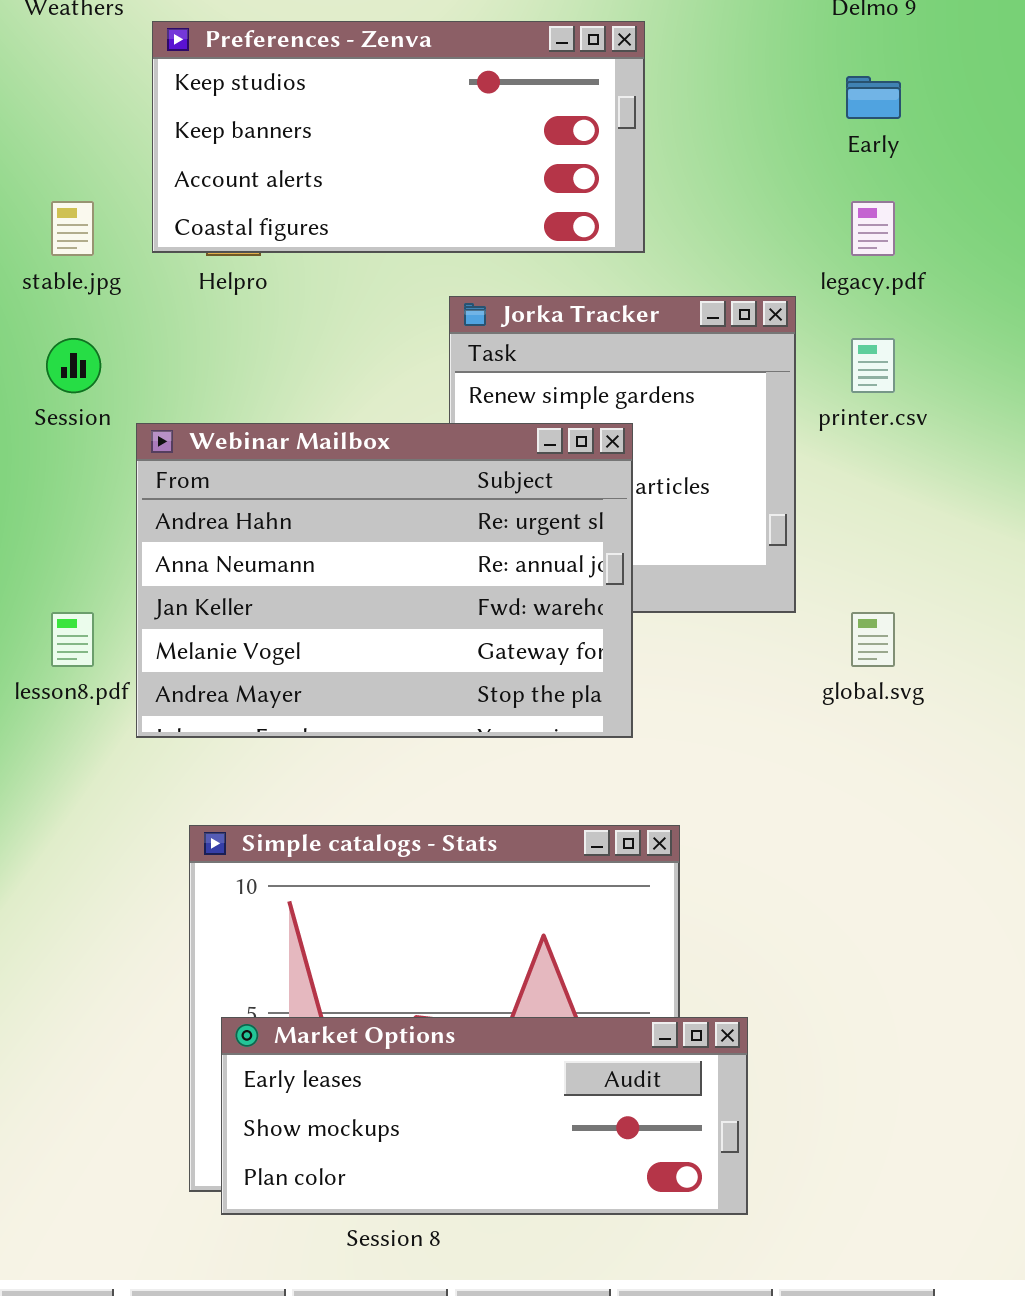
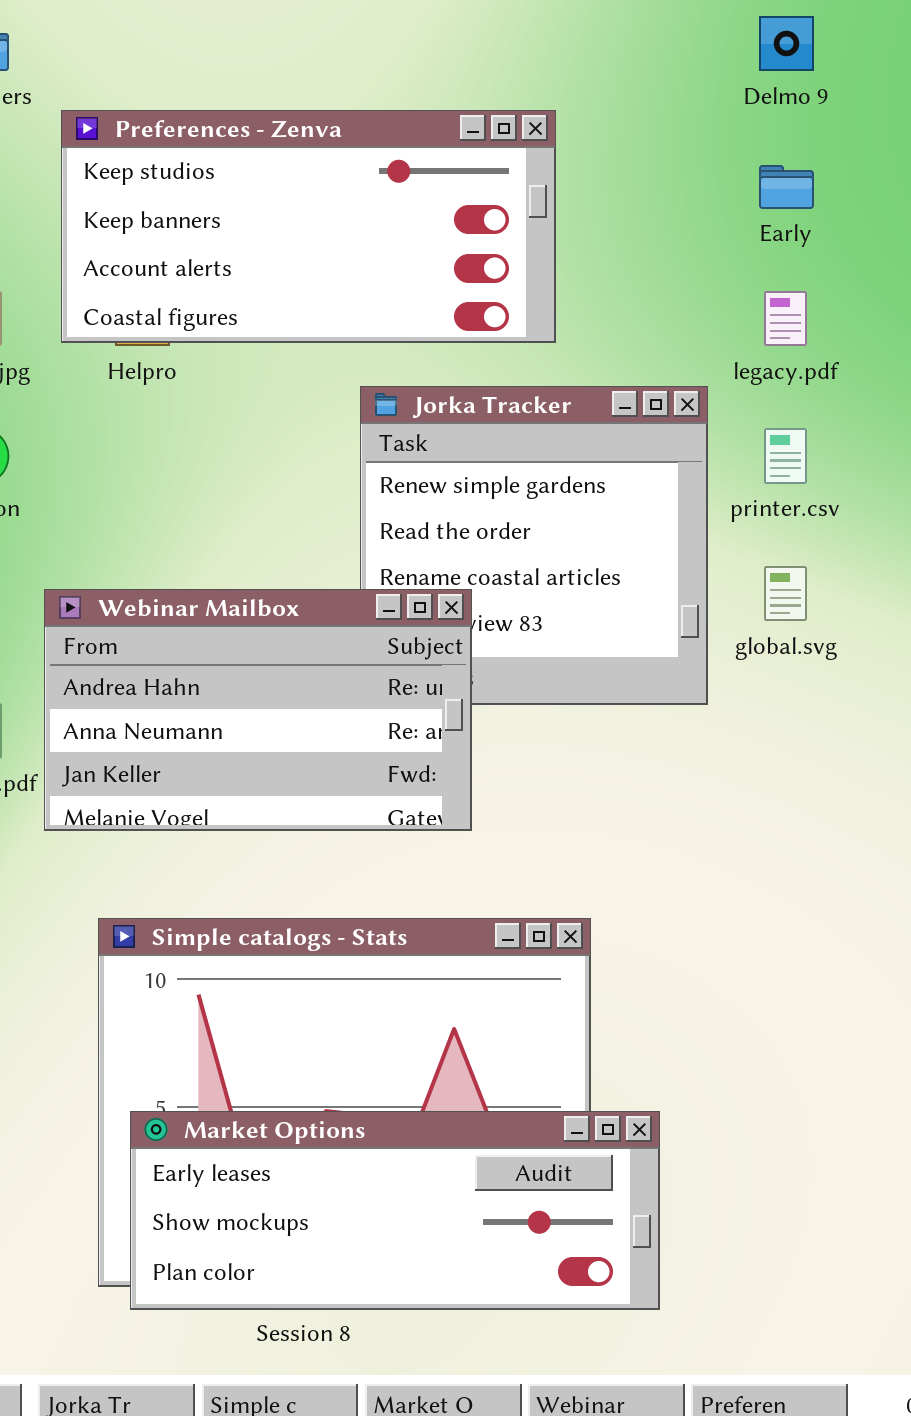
Webinar Mailbox: [136,423,633,738] -> [44,589,472,831], resized
global.svg: [851,612,895,667] -> [764,566,807,621], moved

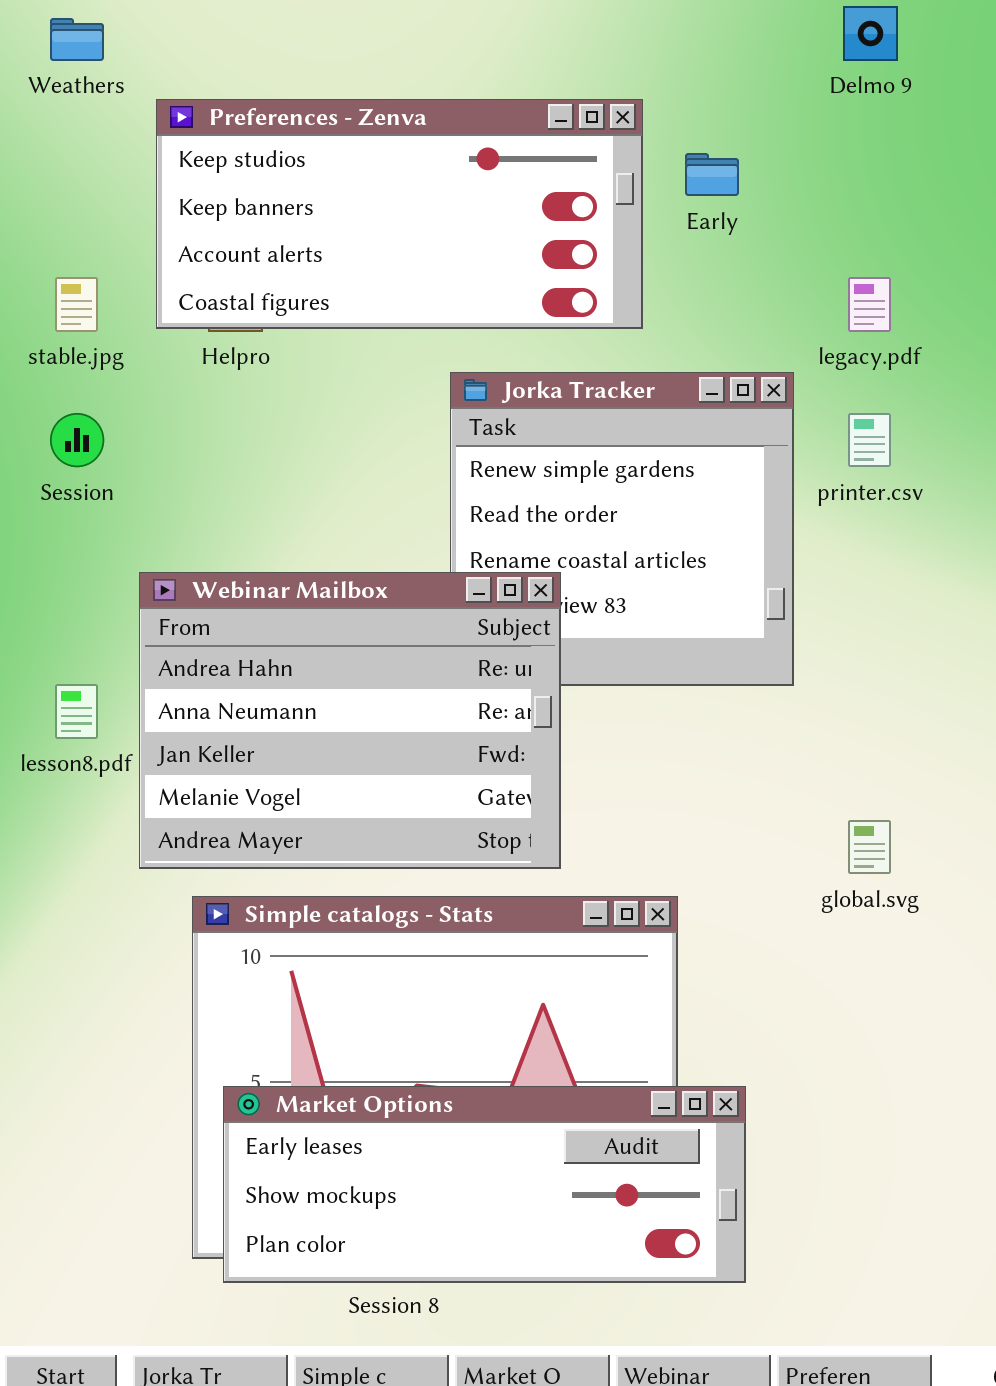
Early: [759,165,814,209] -> [685,153,739,196], moved
global.svg: [764,566,807,621] -> [848,820,891,874], moved
Webinar Mailbox: [44,589,472,831] -> [139,572,561,869], resized

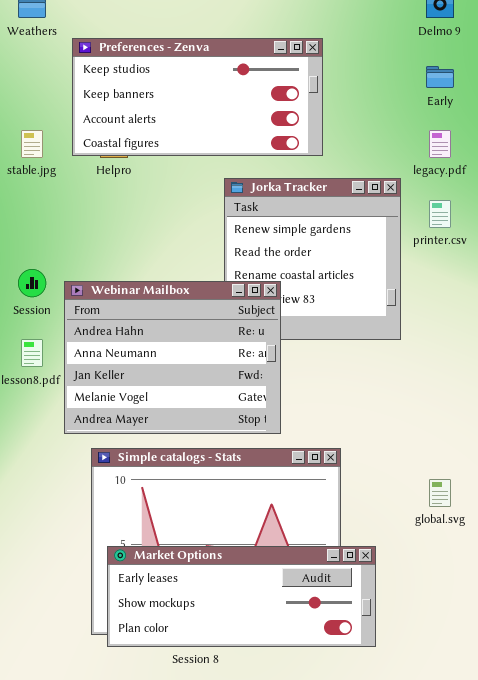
Early: [685,153,739,196] -> [426,66,454,88], moved
Session: [50,413,104,467] -> [18,269,46,297], moved
global.svg: [848,820,891,874] -> [429,479,451,507], moved

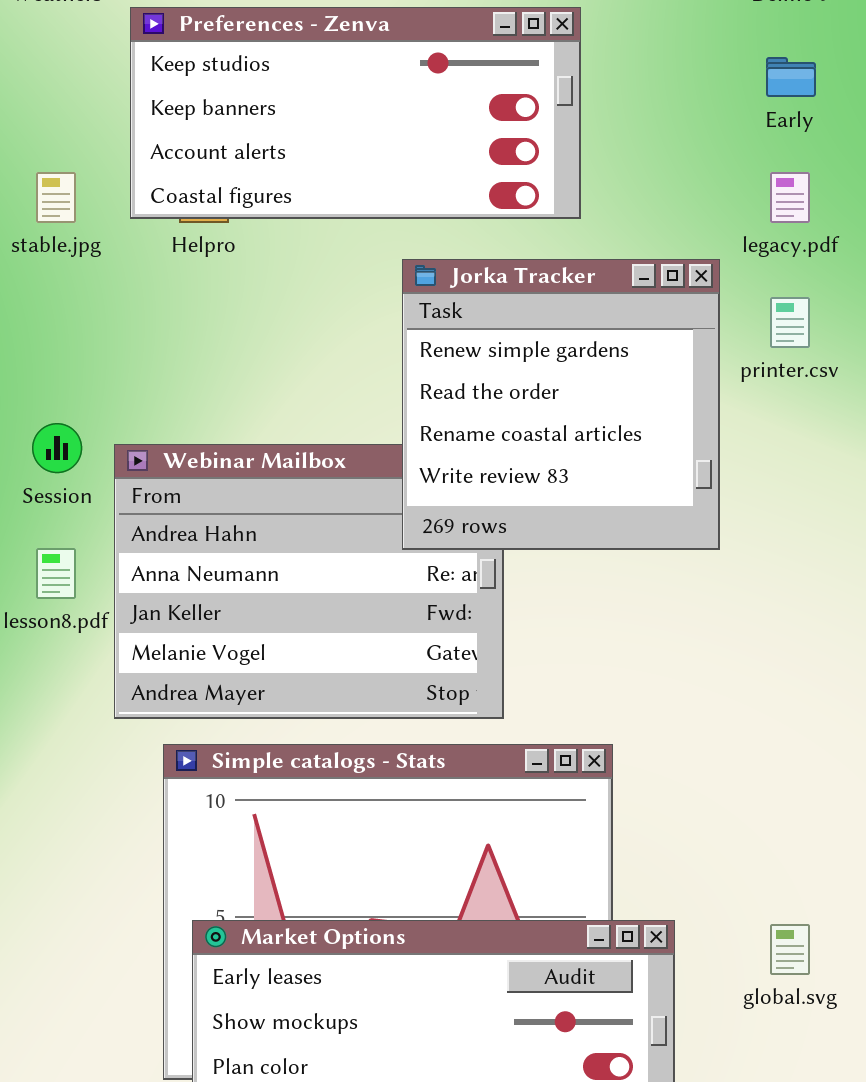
Jorka Tracker: [224,178,401,340] -> [402,259,720,550], raised
global.svg: [429,479,451,507] -> [770,924,810,975], moved

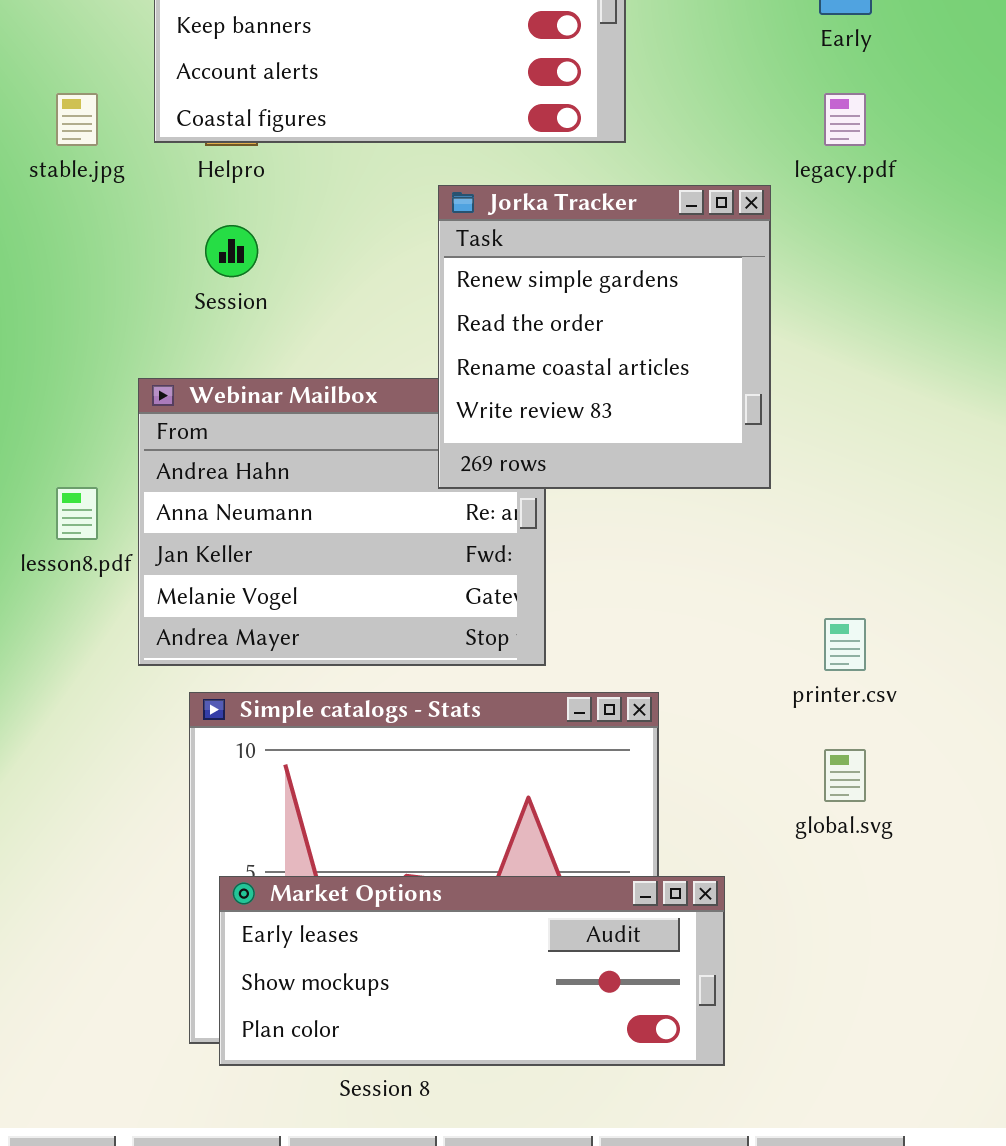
printer.csv: [770,297,810,348] -> [824,618,866,671], moved
Session: [32,423,82,473] -> [205,225,258,277], moved
global.svg: [770,924,810,975] -> [824,749,866,802], moved

